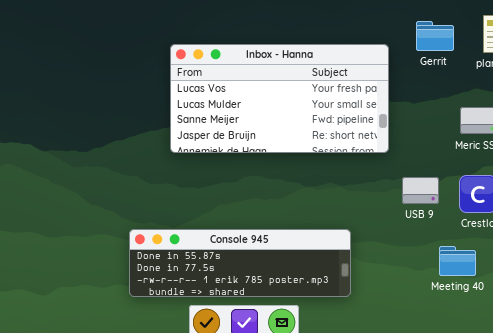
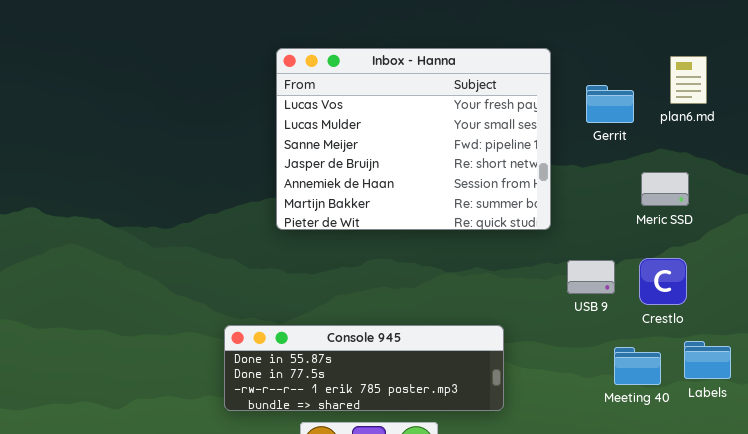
Gerrit: [416,21,454,51] -> [586,85,634,123], moved
Inbox - Hanna: [170,44,389,153] -> [276,48,551,230], resized

